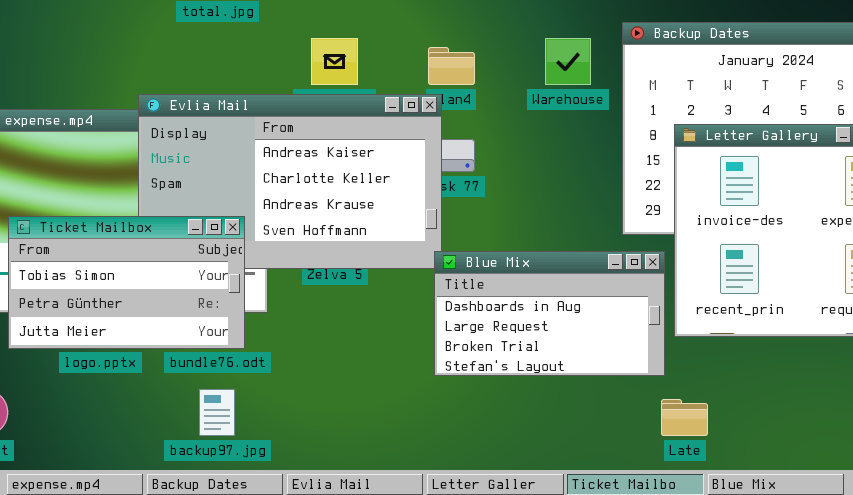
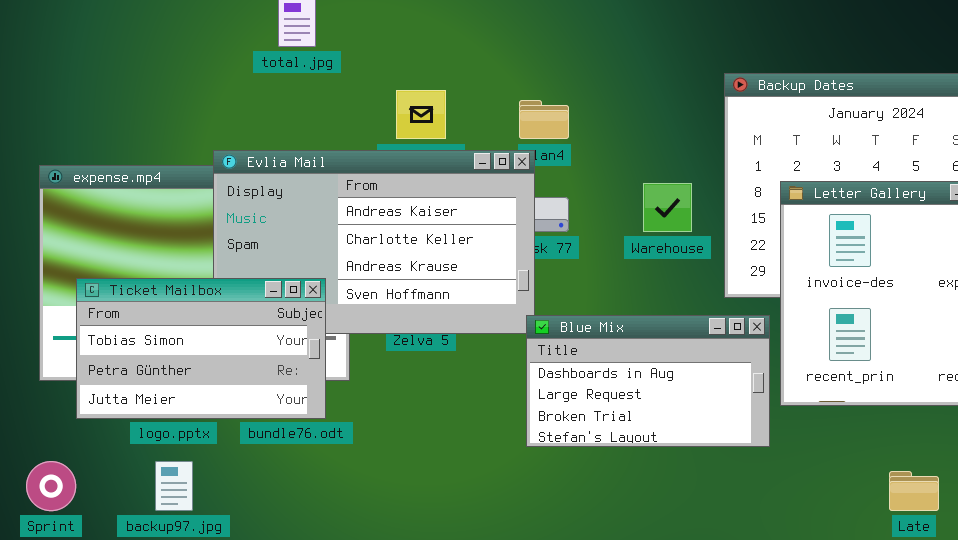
Warehouse: [545,38,591,85] -> [643,183,692,232], moved
backup97.jpg: [199,389,235,436] -> [155,461,193,511], moved
Late: [661,399,708,436] -> [889,471,939,511], moved

